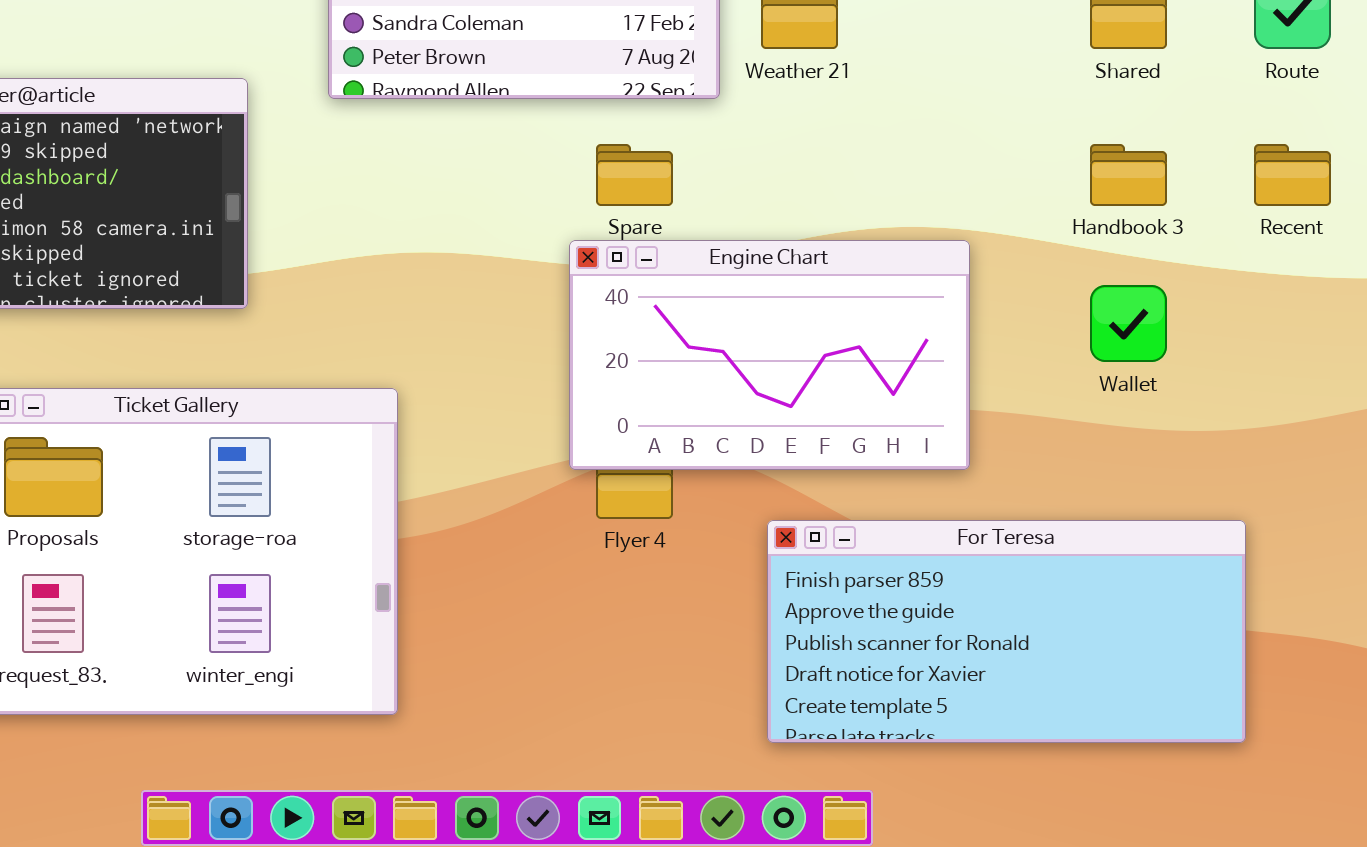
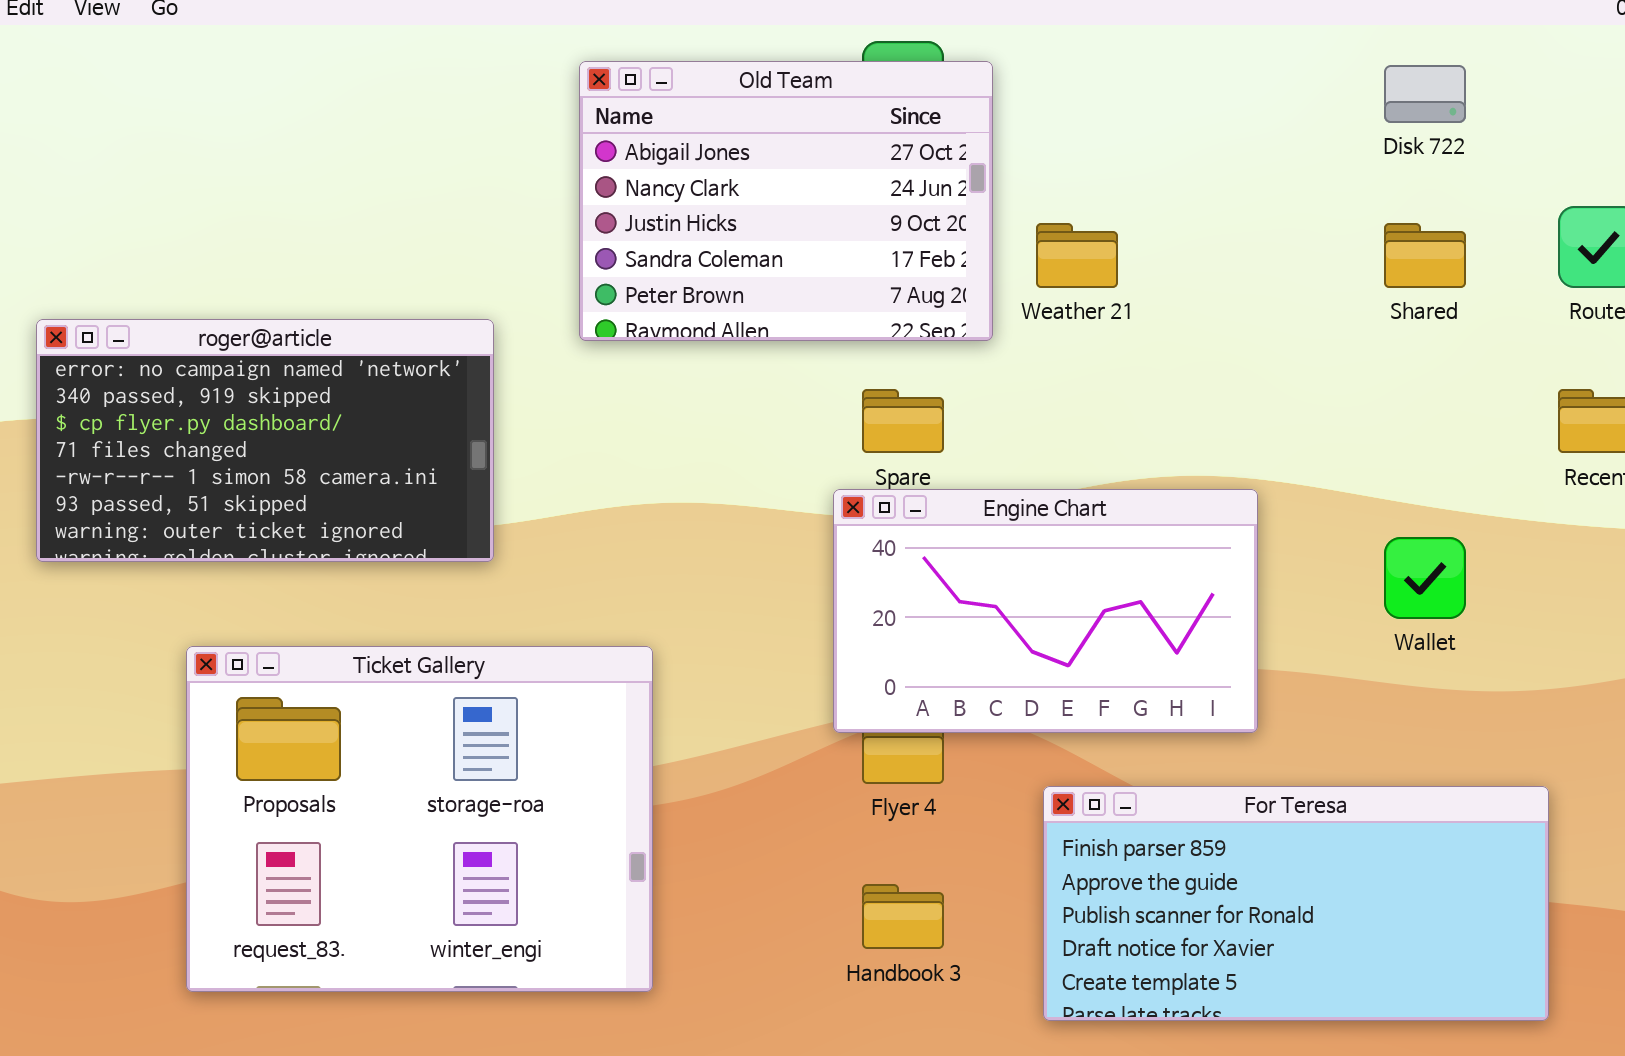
Handbook 3: [1090,144,1167,206] -> [862,884,944,949], moved

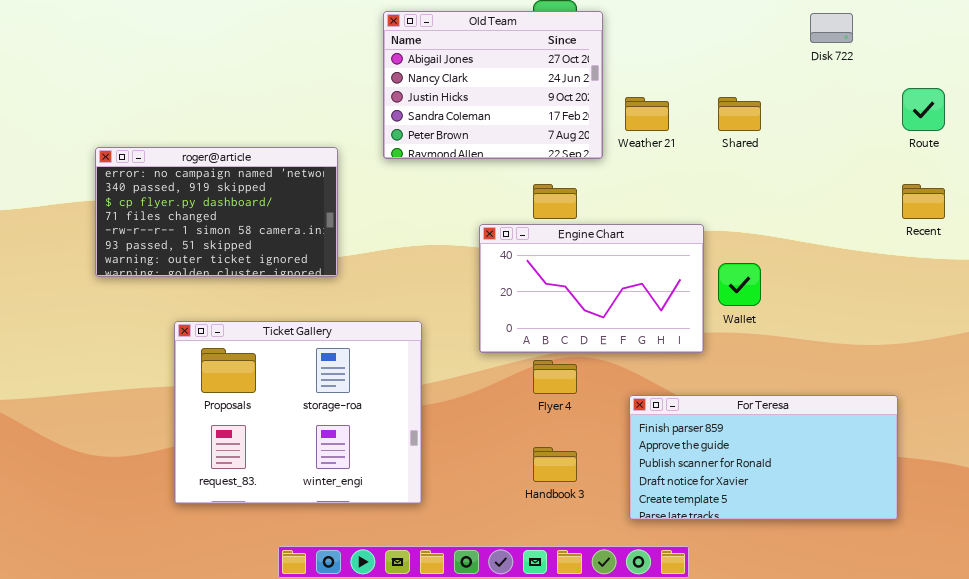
Shared: [1384,223,1466,288] -> [718,97,761,131], moved
Engine Chart: [833,489,1258,733] -> [479,224,704,353], moved
Wallet: [1384,537,1466,619] -> [718,263,761,306], moved

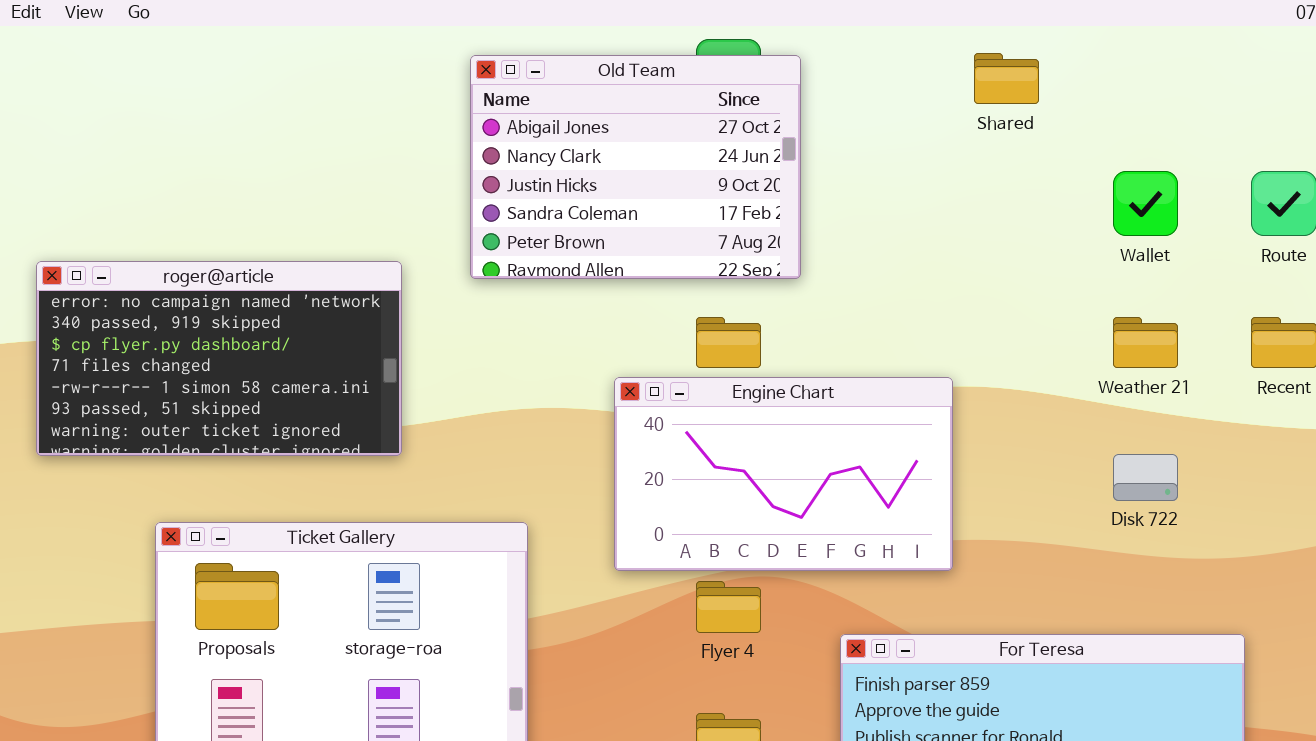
Disk 722: [810,13,853,43] -> [1113,454,1178,501], moved
Weather 21: [625,97,669,131] -> [1113,317,1178,368], moved
Shared: [718,97,761,131] -> [974,53,1039,104], moved
Wallet: [718,263,761,306] -> [1113,171,1178,236], moved

